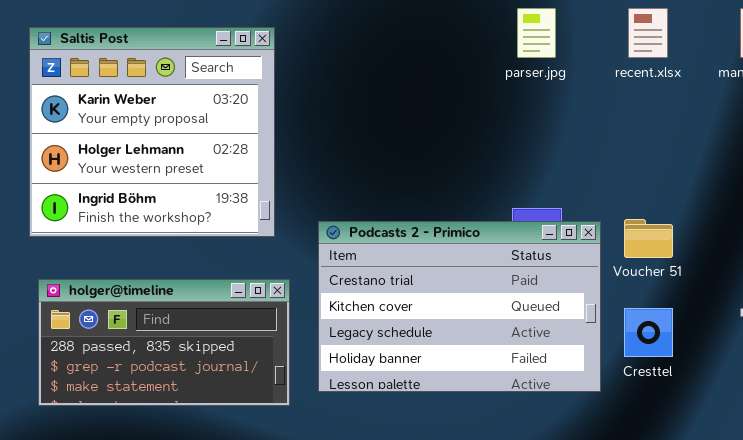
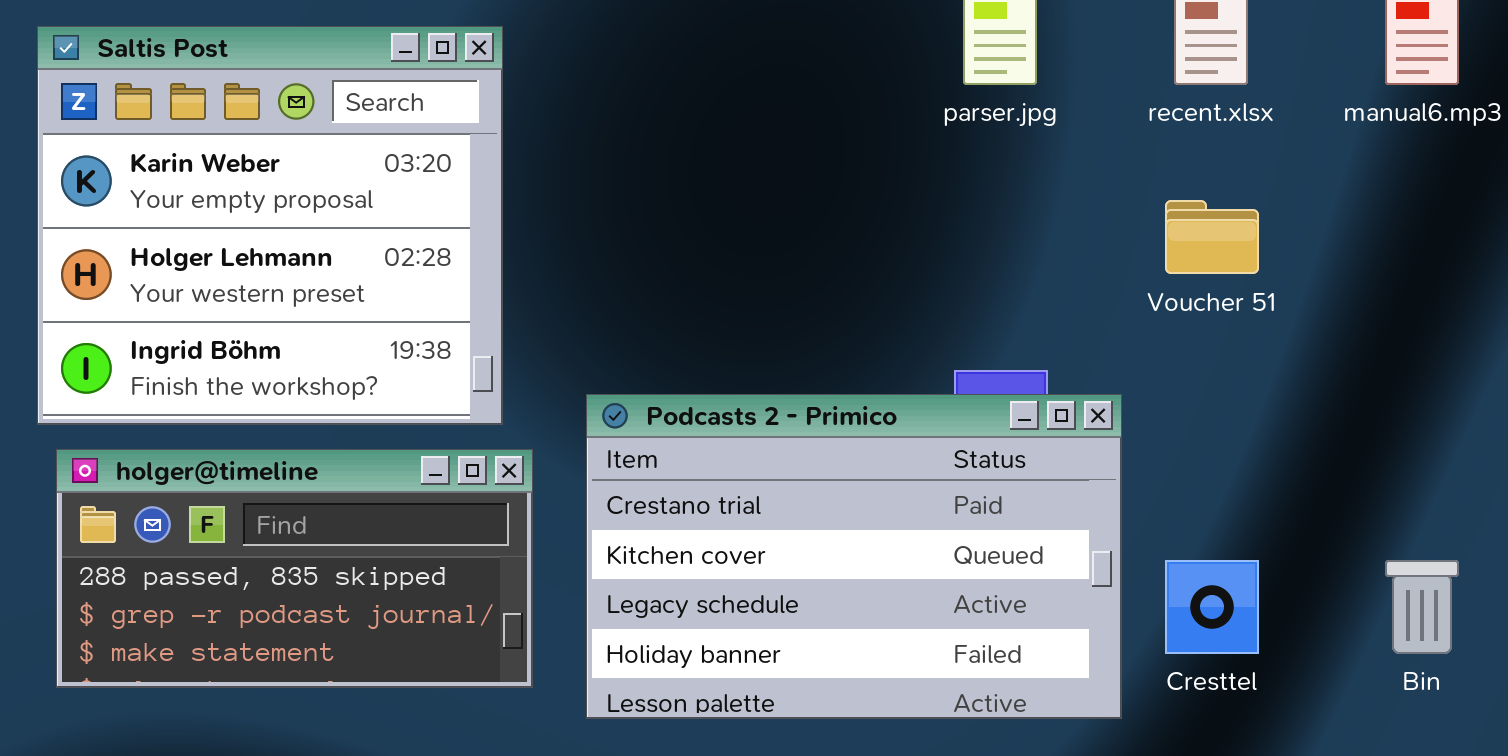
Voucher 51: [624,219,673,258] -> [1165,200,1259,274], moved
holger@timeline: [38,279,290,406] -> [56,449,533,688], moved

